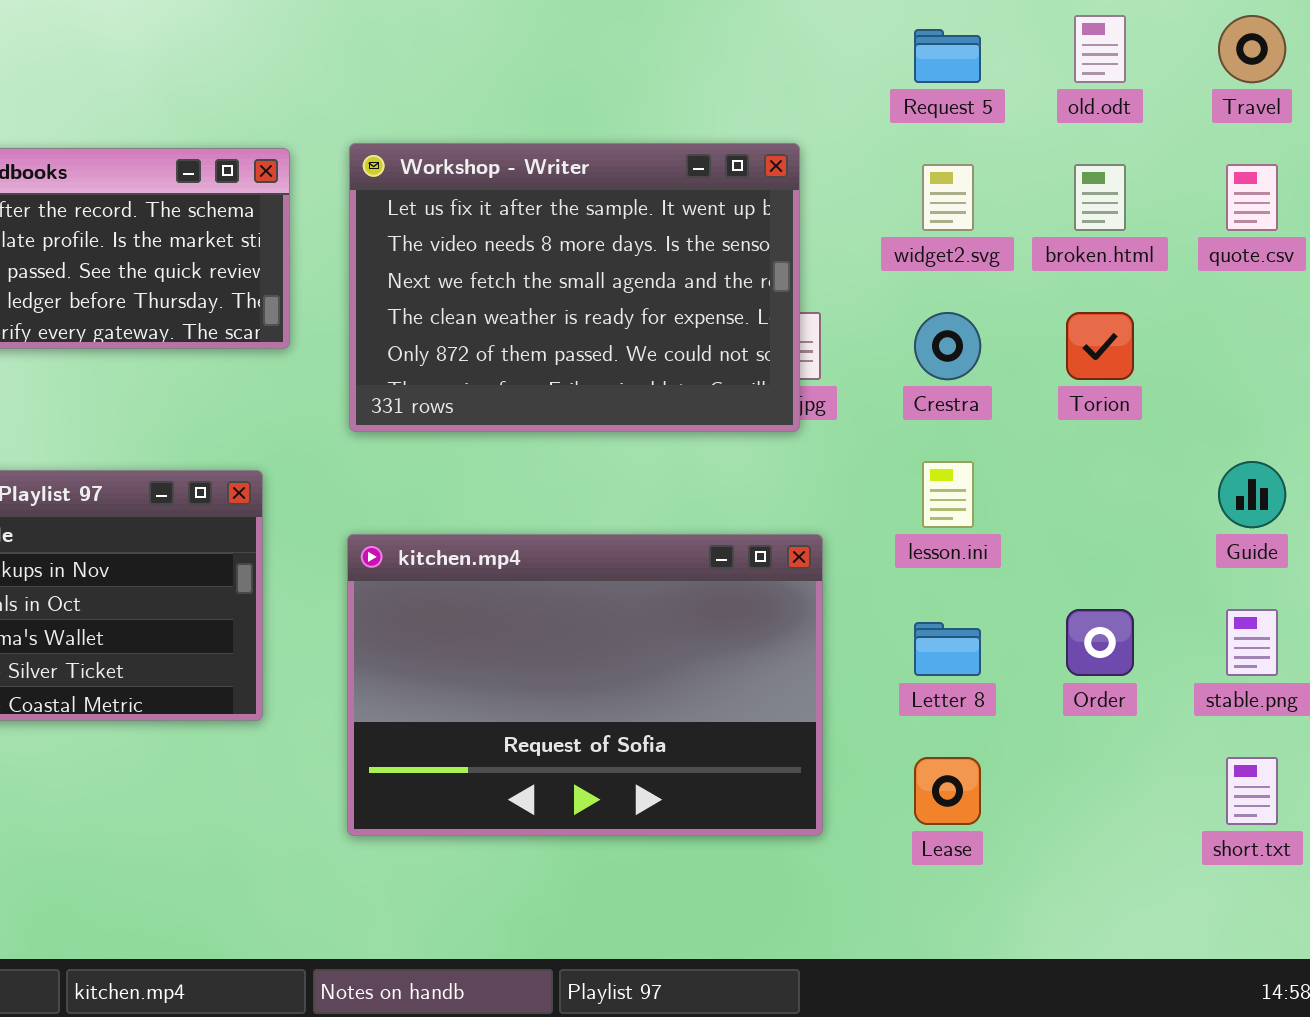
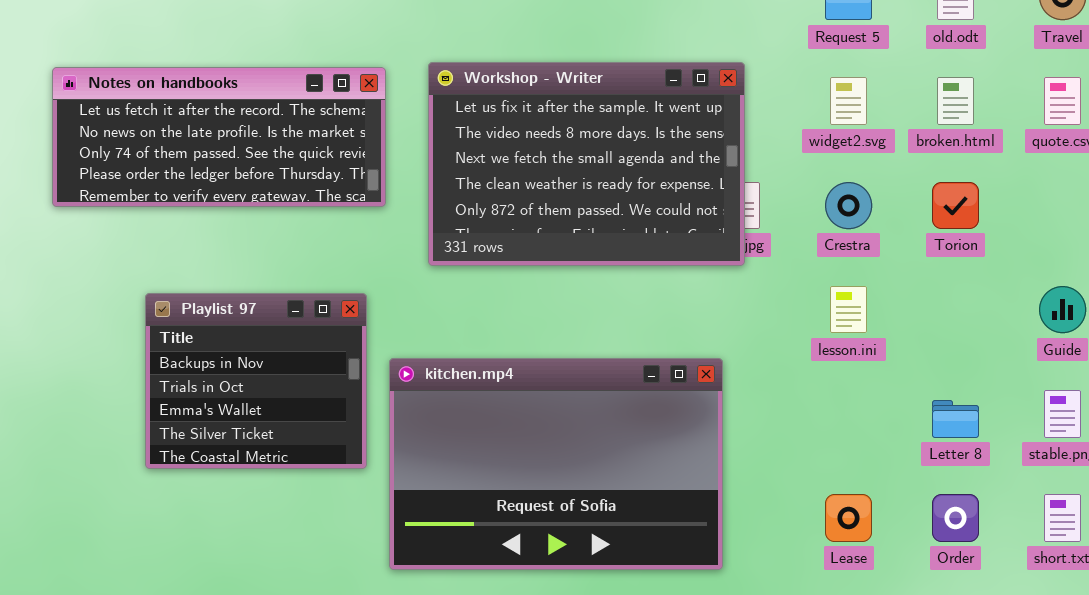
kitchen.mp4: [347,534,823,836] -> [389,358,723,570], moved
Order: [1066,609,1134,676] -> [932,494,979,542], moved
Letter 8: [914,622,981,676] -> [932,400,979,438], moved

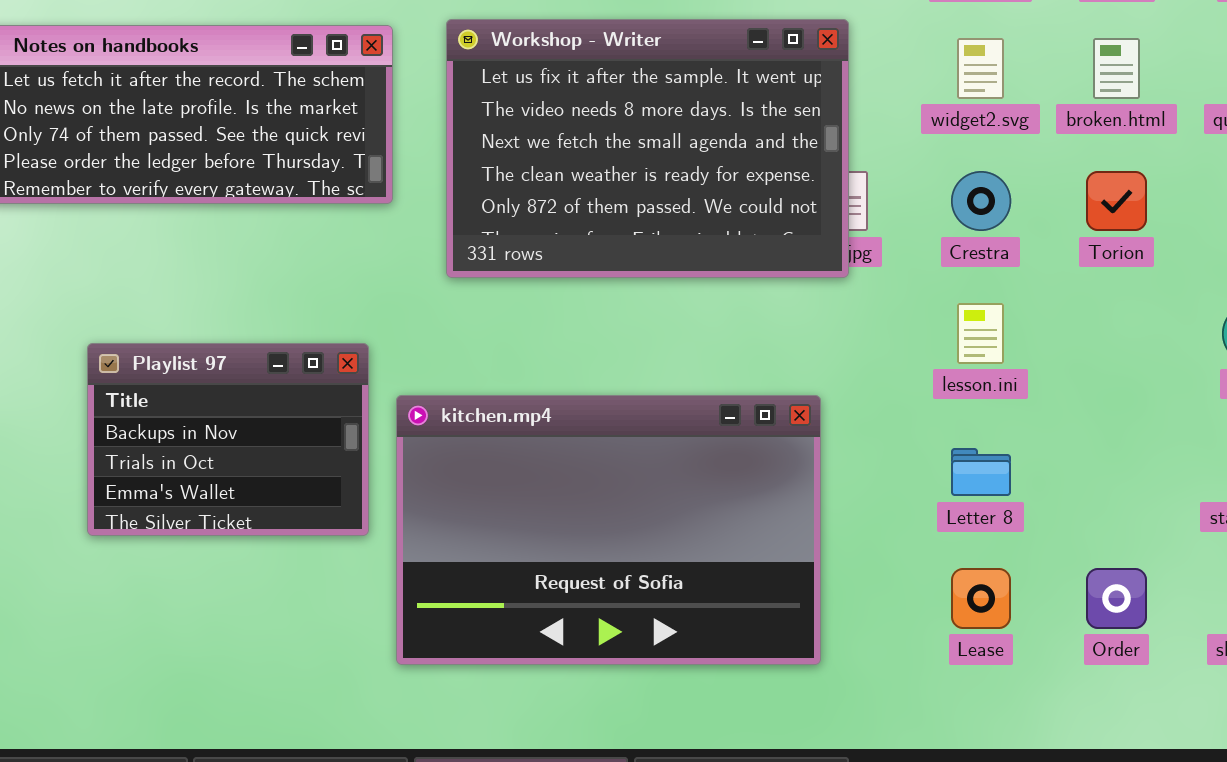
Playlist 97: [145,293,367,469] -> [87,343,369,536], resized
Letter 8: [932,400,979,438] -> [951,448,1011,496], moved

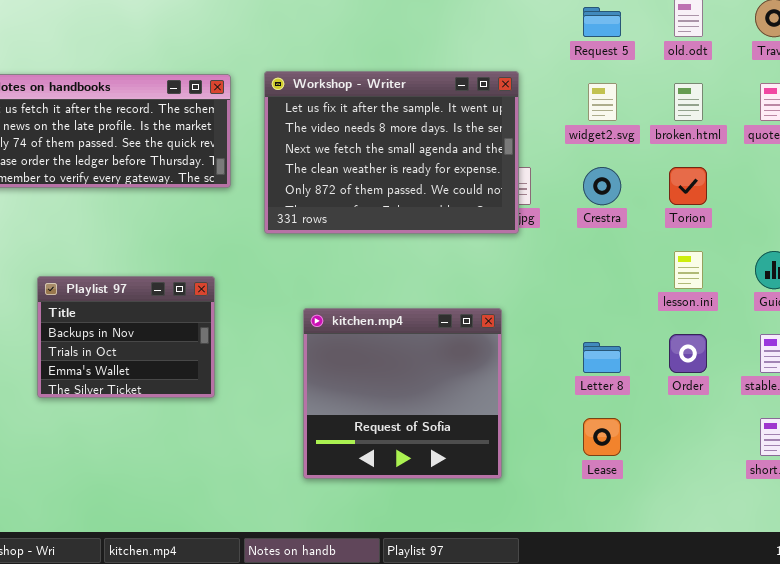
lesson.ini: [957,303,1004,364] -> [674,251,703,289], moved
kitchen.mp4: [396,395,821,665] -> [303,308,502,479], resized
Order: [1086,568,1147,629] -> [669,334,707,373], moved

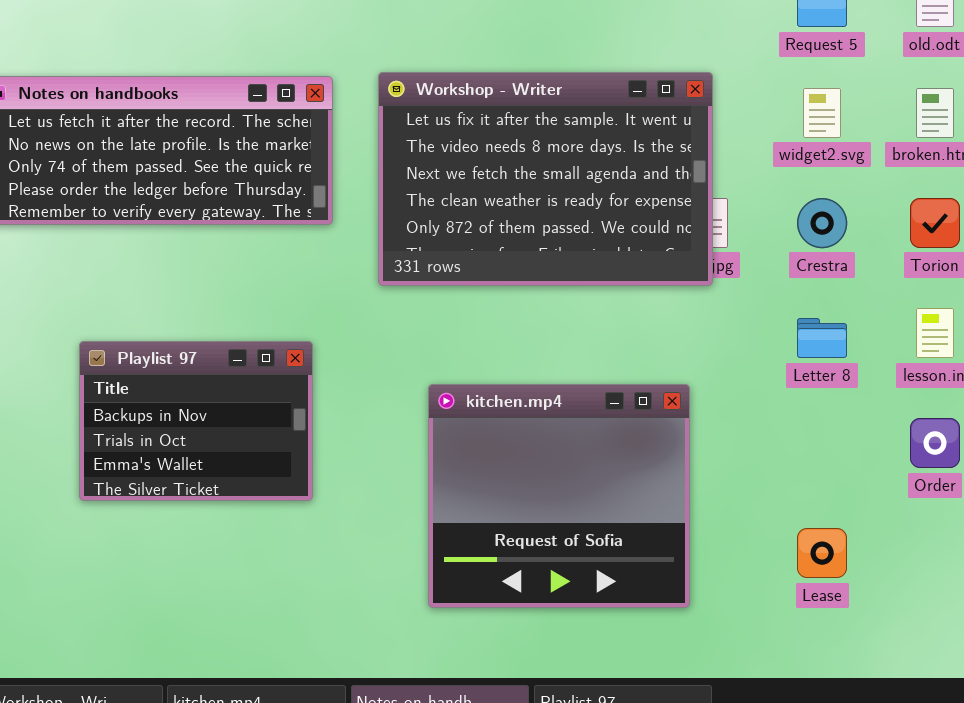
Letter 8: [583,342,621,373] -> [797,318,847,358], moved

